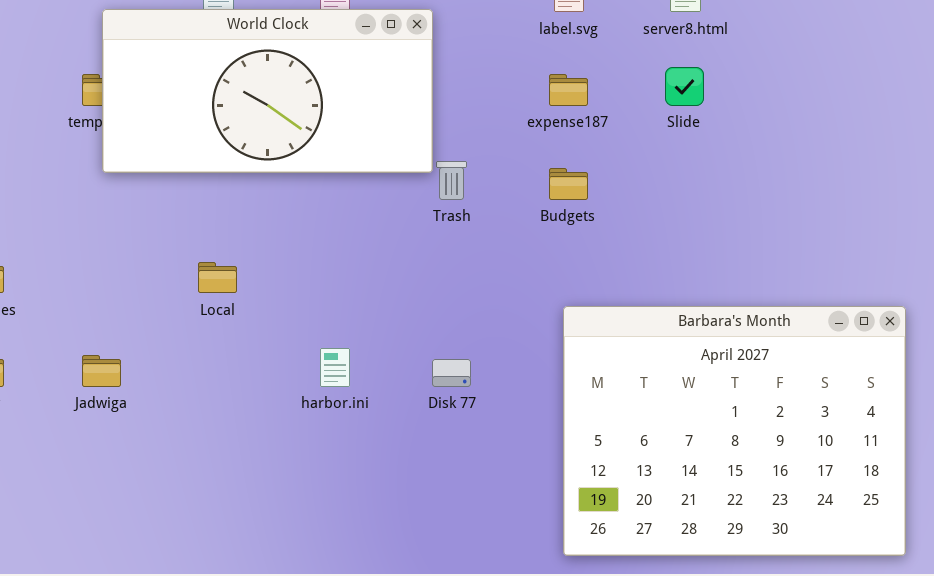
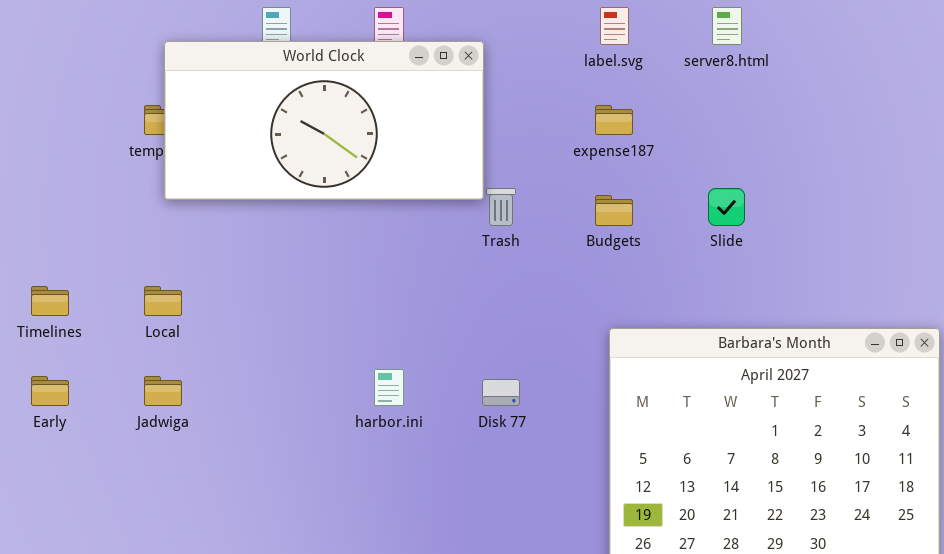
Slide: [665,67,704,106] -> [708,188,745,226], moved
Local: [198,262,237,293] -> [144,286,182,316], moved

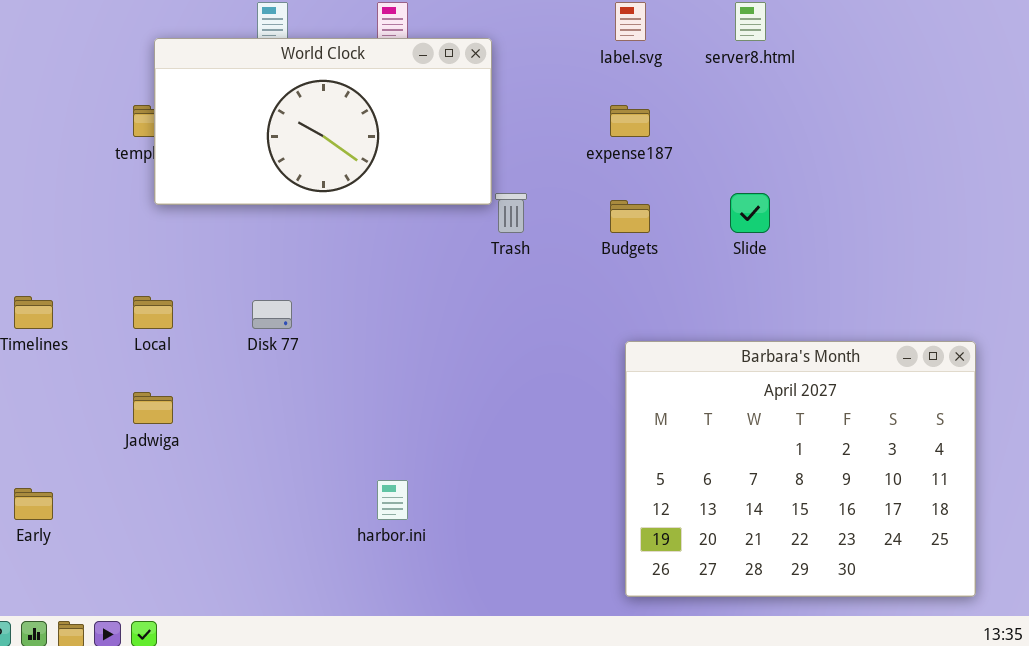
harbor.ini: [374,369,404,406] -> [377,480,408,520], moved
Early: [31,376,69,406] -> [14,488,53,520], moved
Disk 77: [482,379,520,406] -> [252,300,292,329], moved

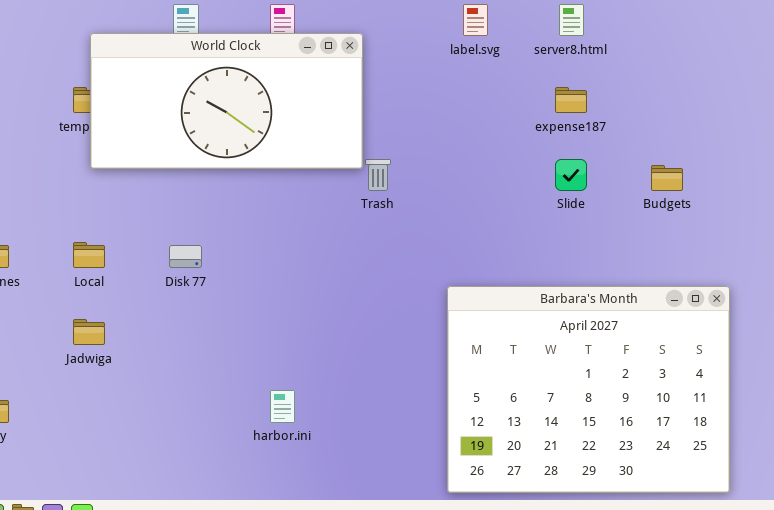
expense187: [610,105,650,137] -> [555,87,587,113], moved
Budgets: [610,200,650,233] -> [651,165,683,191], moved
Barbara's Month: [625,341,976,597] -> [447,286,730,493], moved

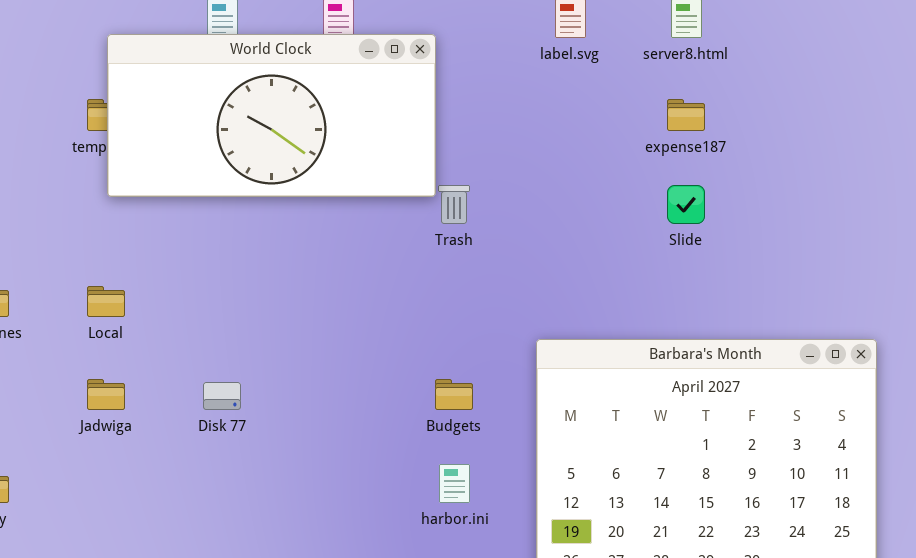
Budgets: [651,165,683,191] -> [435,379,473,410], moved
Disk 77: [169,245,202,268] -> [203,382,241,410], moved
harbor.ini: [270,390,295,423] -> [439,464,470,503], moved

